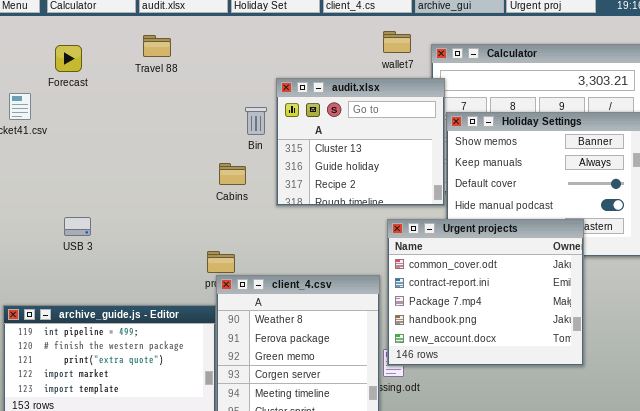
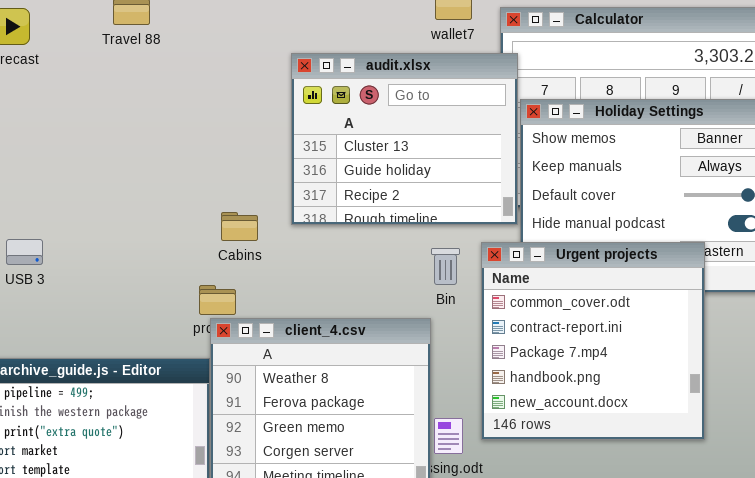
Bin: [245,107,267,135] -> [431,248,460,285], moved
Cabins: [219,163,246,185] -> [221,212,258,241], moved
Urgent projects: [387,219,584,366] -> [481,242,705,440], resized

